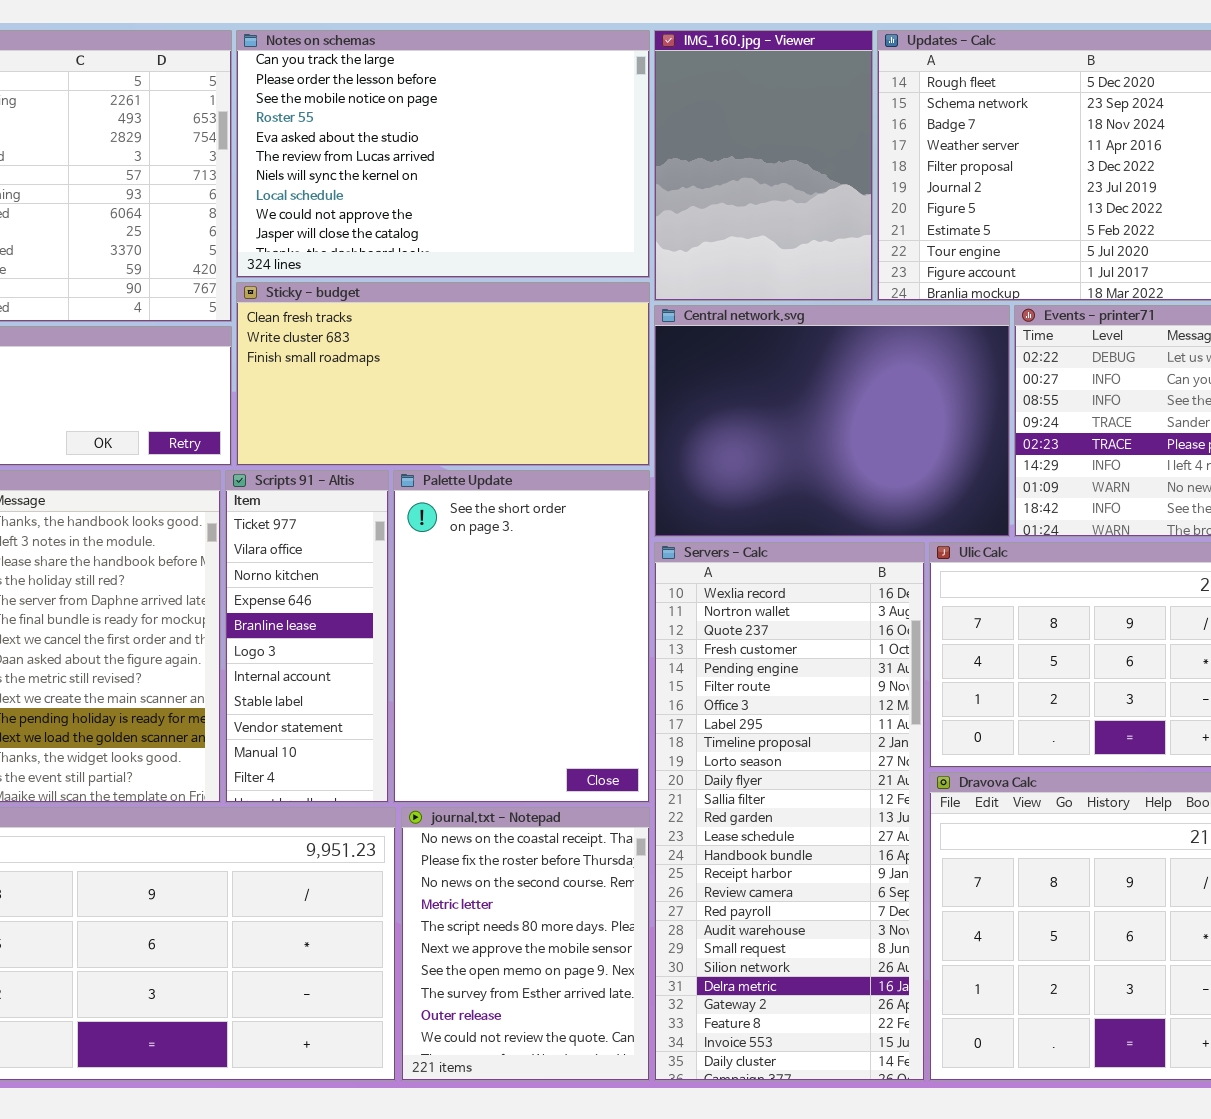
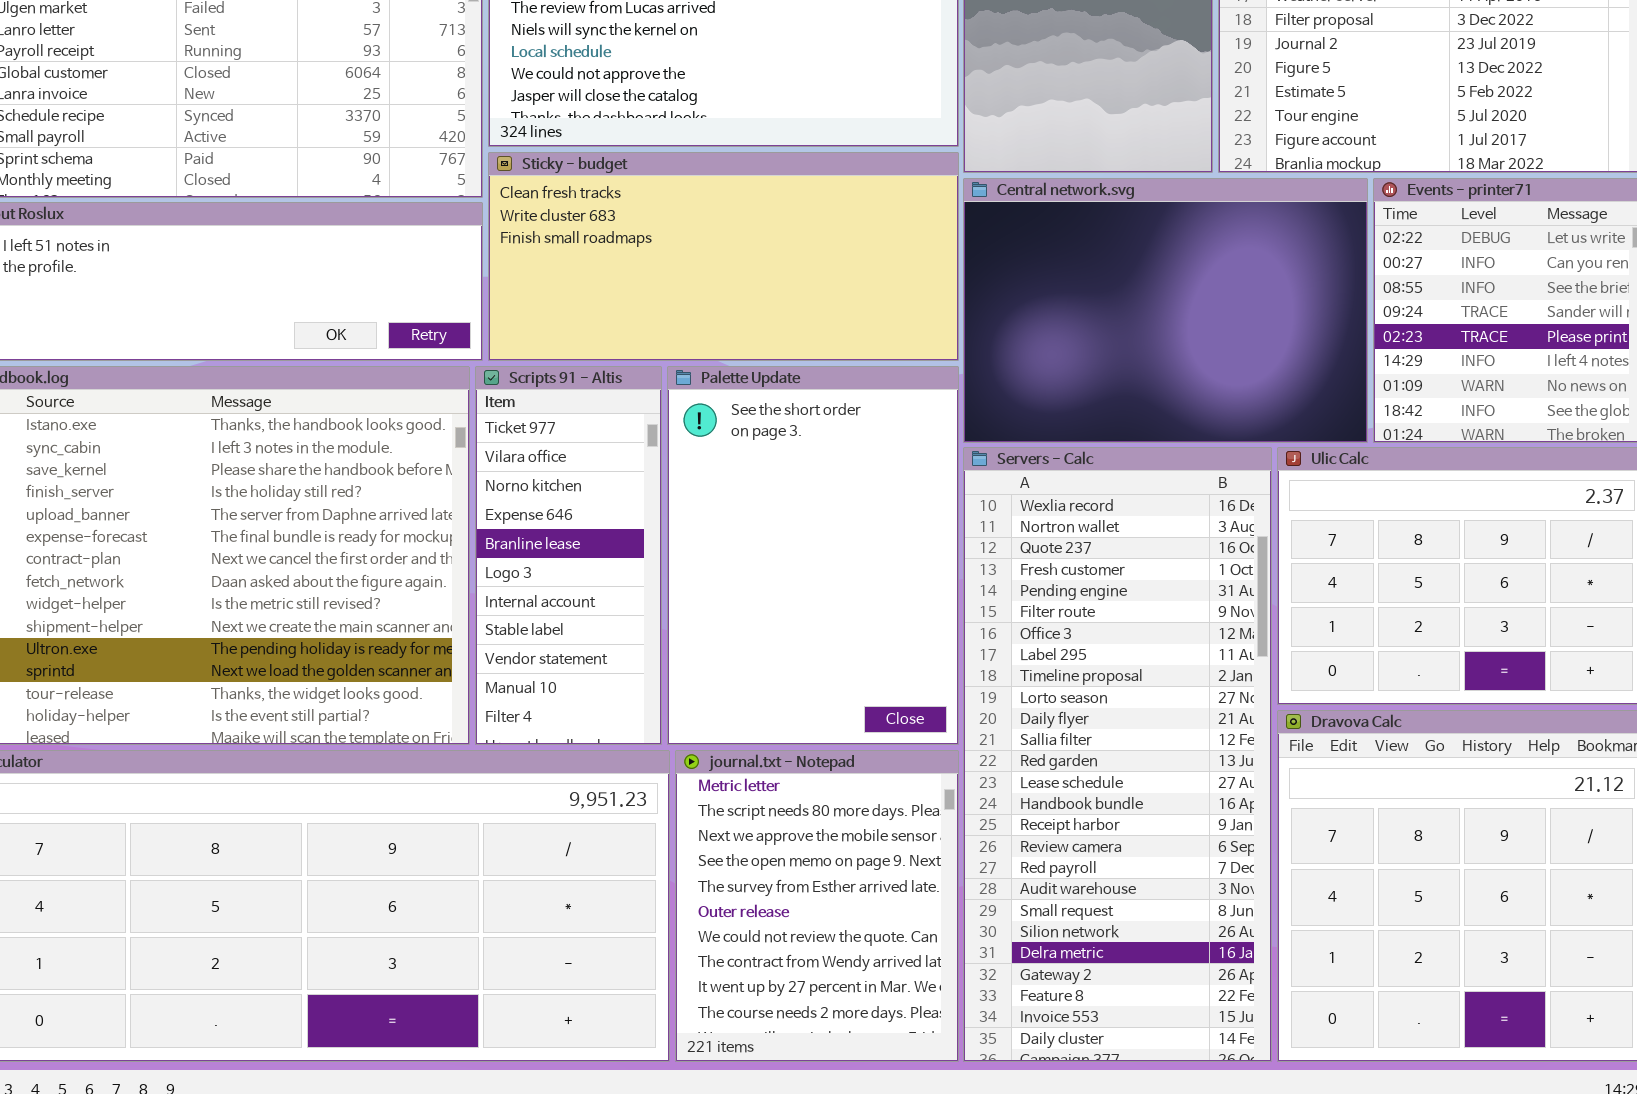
journal.txt - Notepad: [401,807,650,1081] -> [675,750,959,1062], scrolled down 3 rows

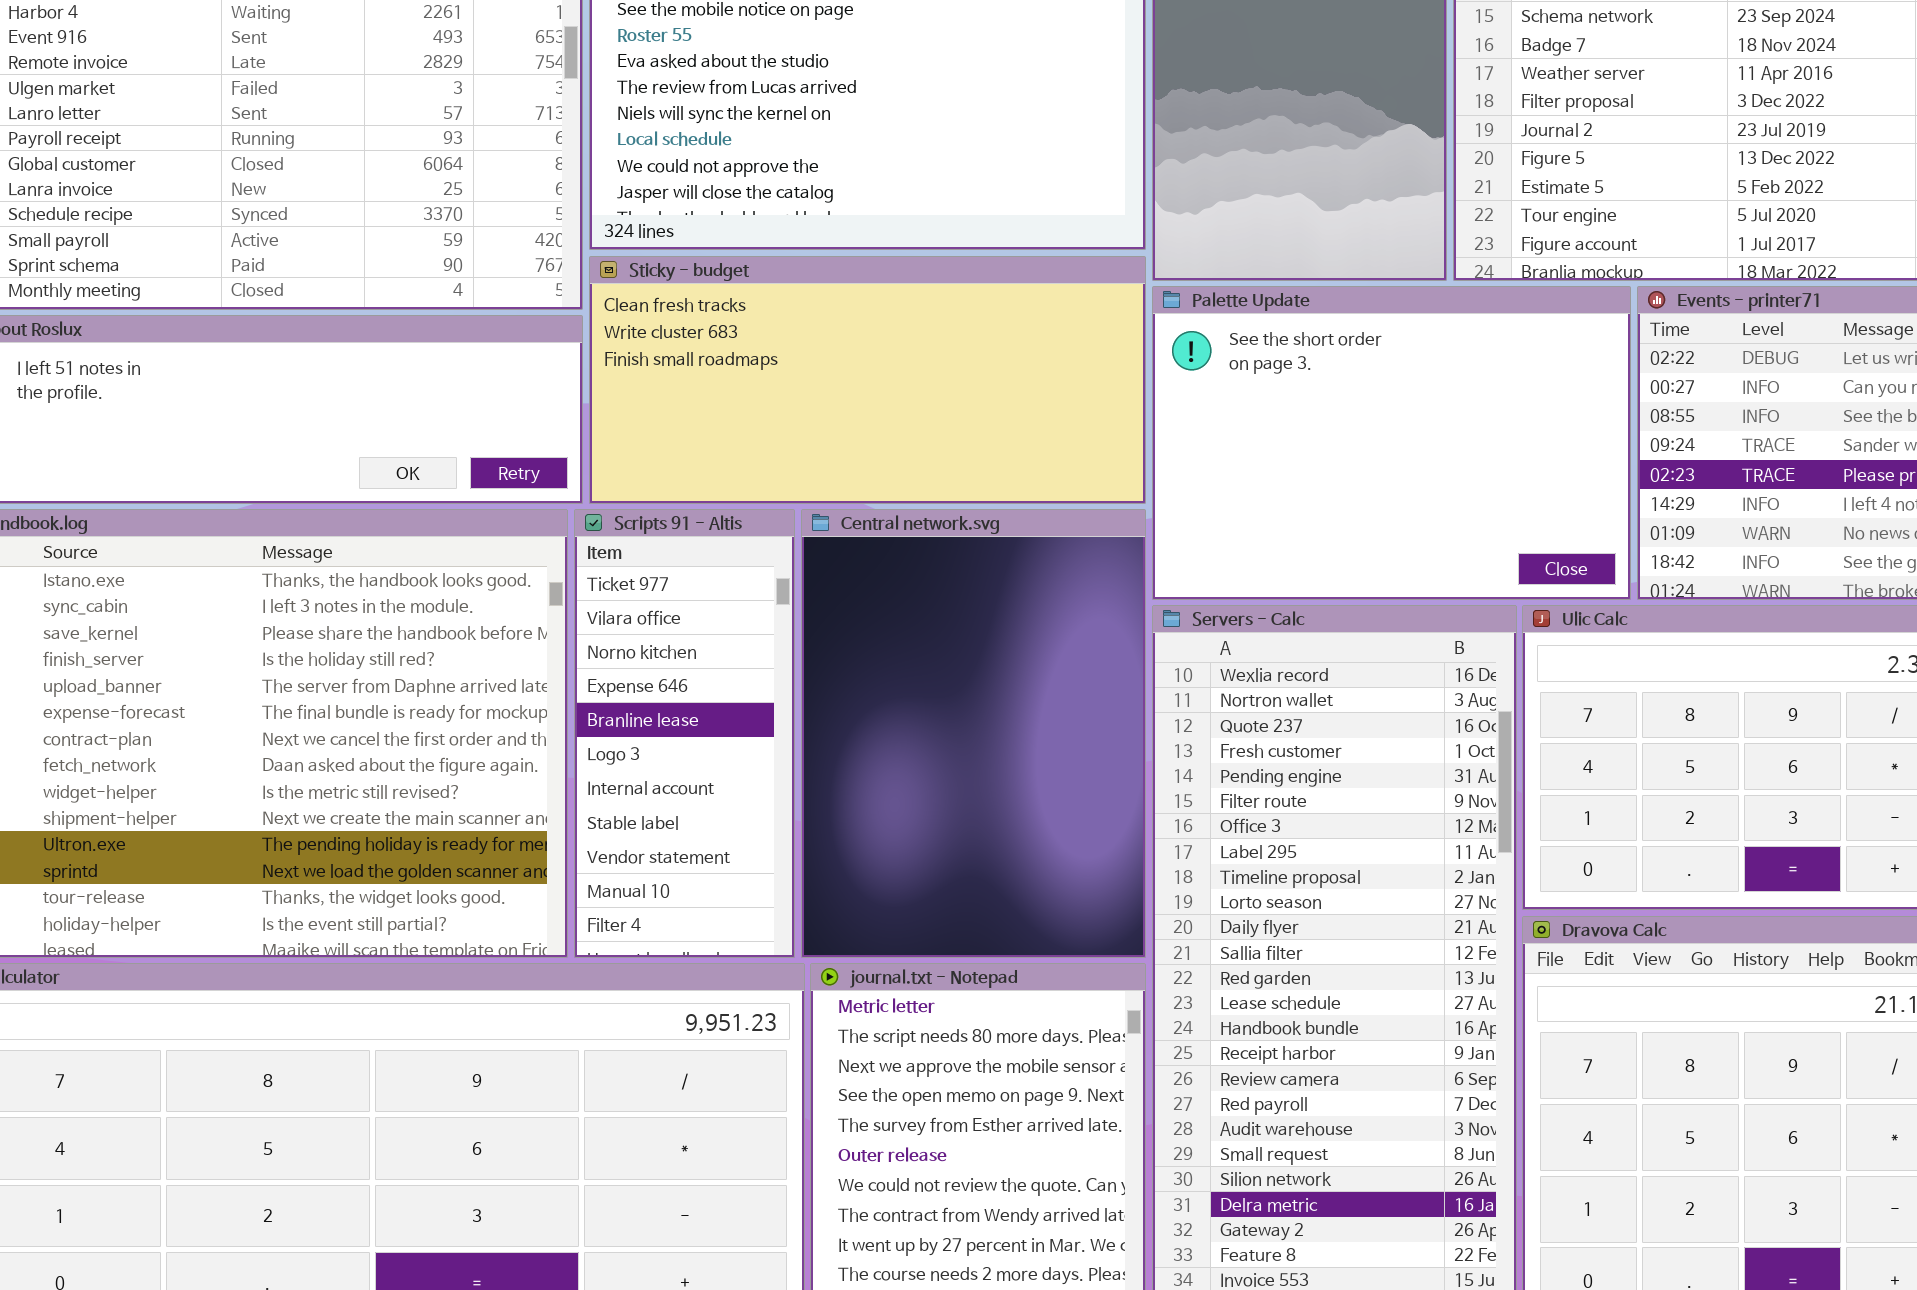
Central network.svg: [963,178,1368,443] -> [801,509,1146,958], moved, resized
Palette Update: [667,366,959,745] -> [1152,286,1631,600], moved, resized

